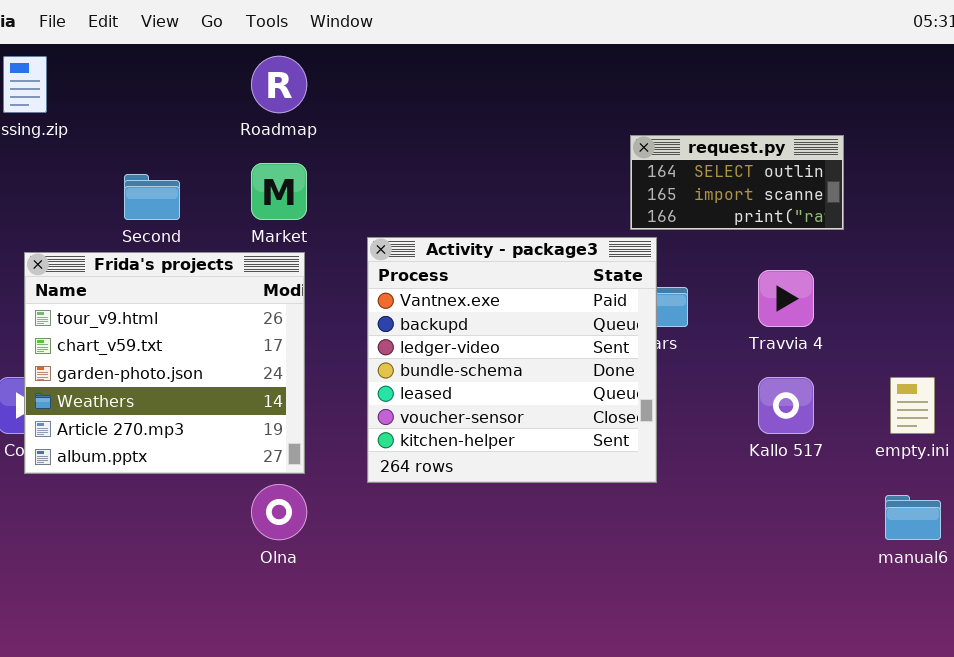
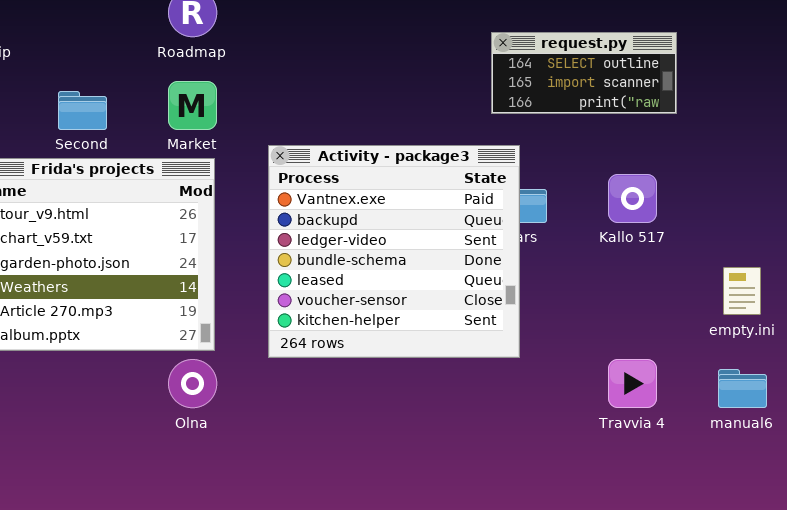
request.py: [630,135,844,230] -> [491,32,677,114], moved
Travvia 4: [758,270,814,327] -> [608,359,657,408], moved
Kallo 517: [758,377,814,434] -> [608,174,657,223], moved

